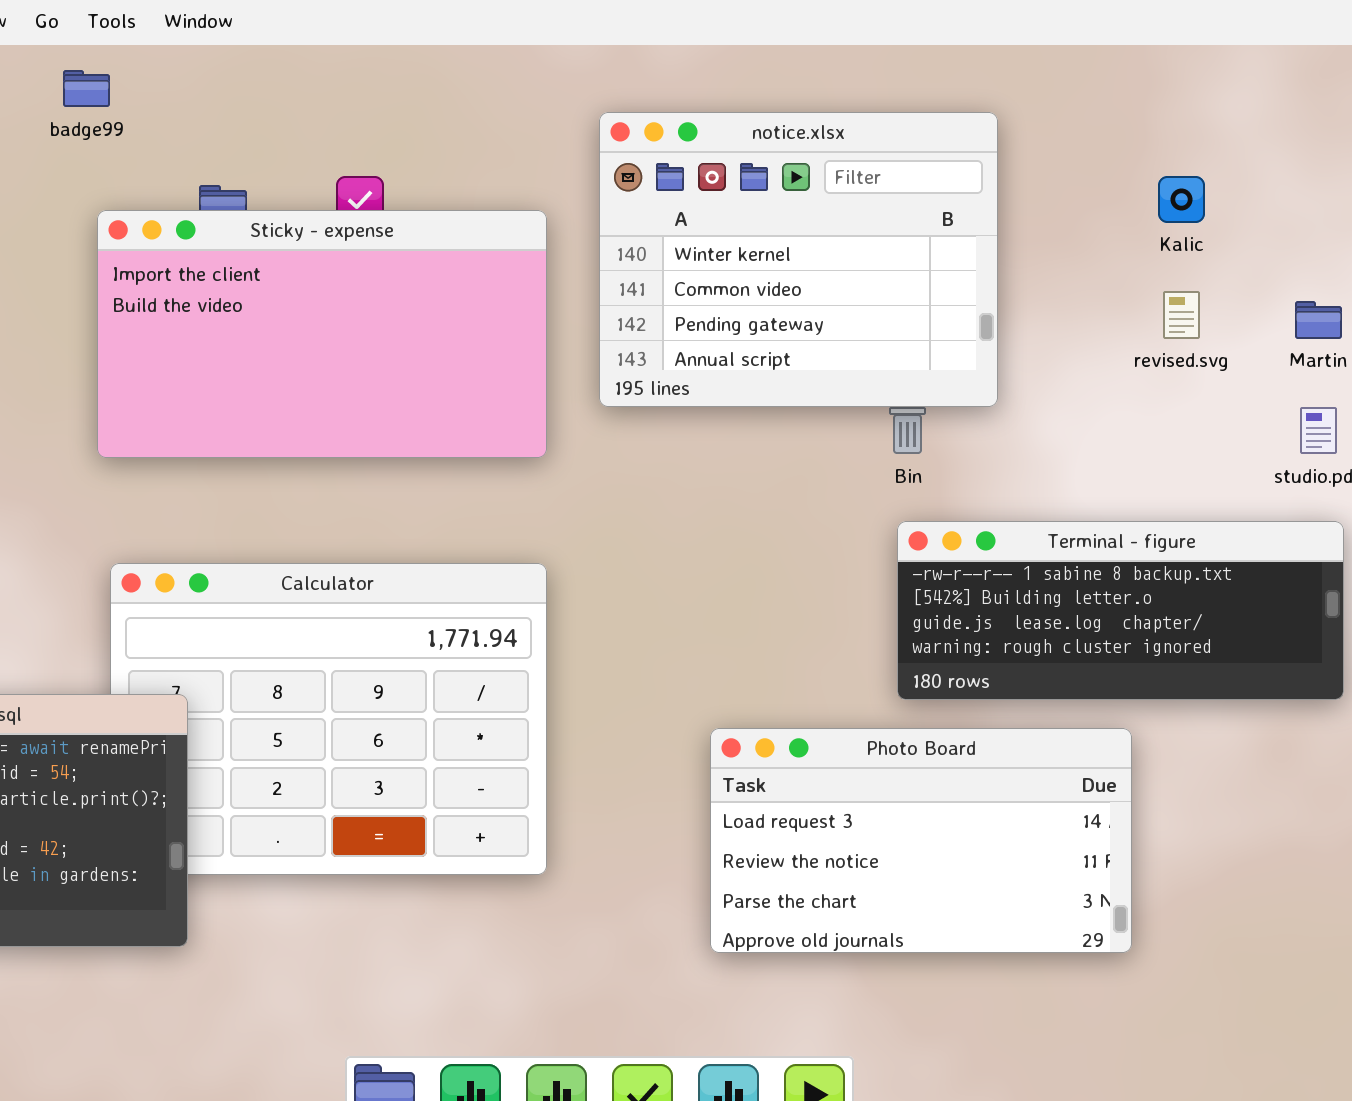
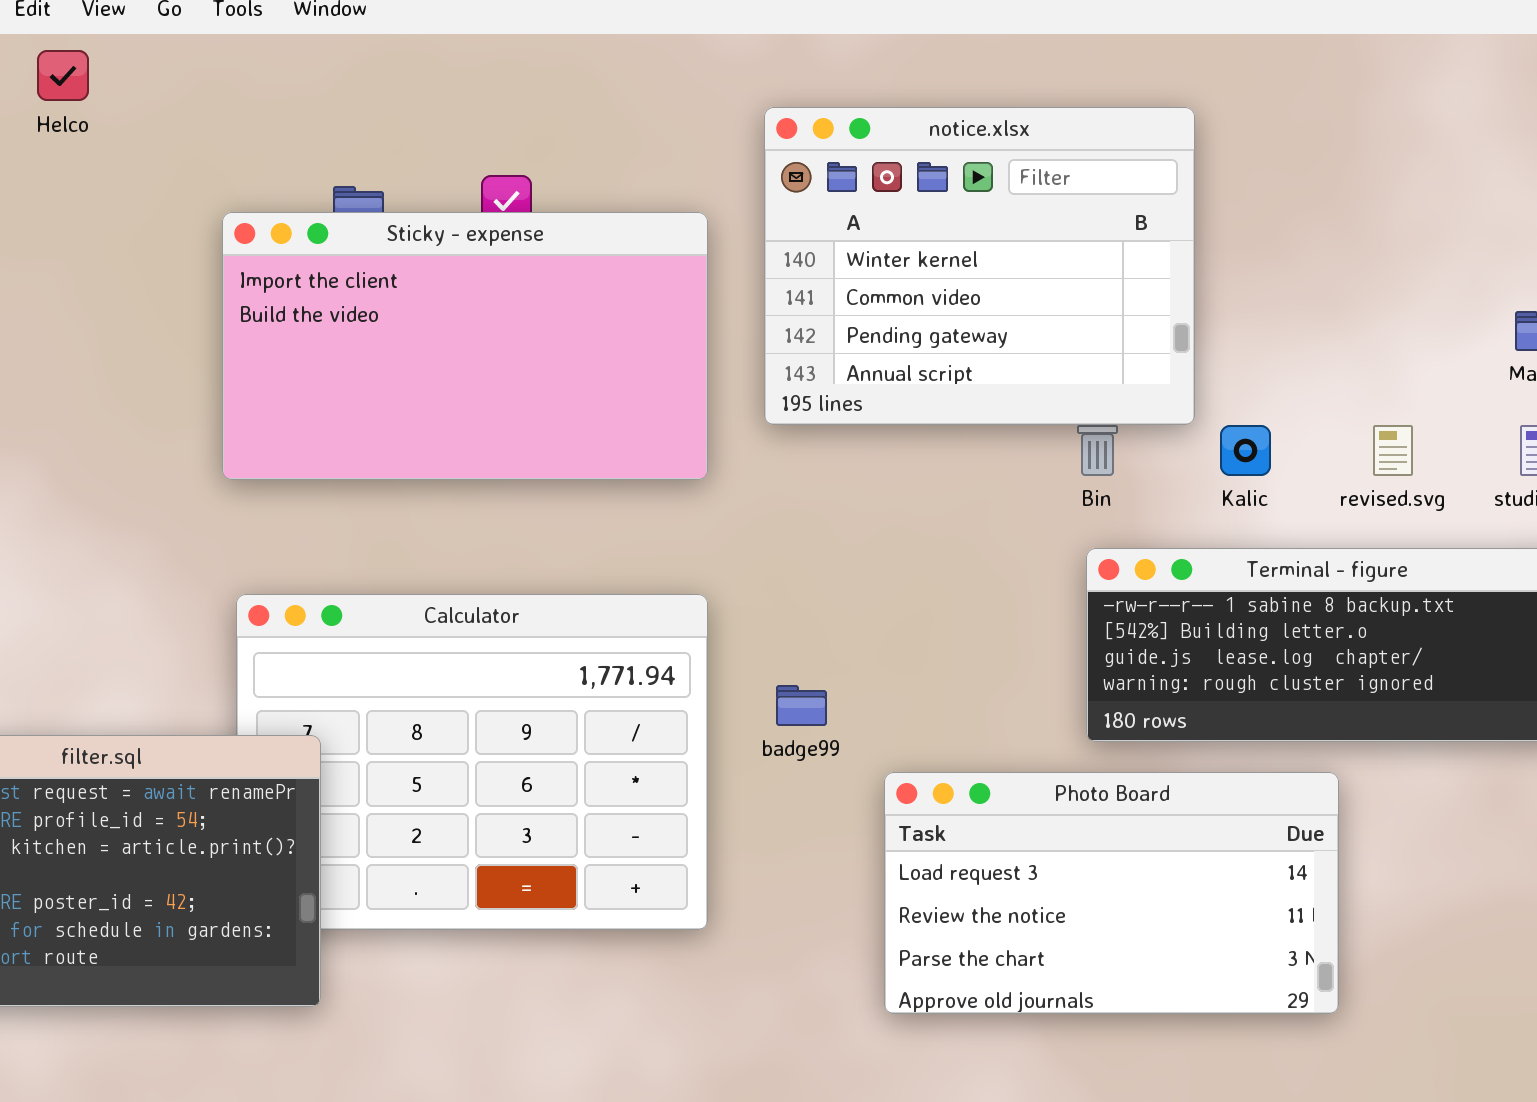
badge99: [63,70,110,107] -> [776,685,827,726], moved
Kalic: [1158,176,1205,223] -> [1220,425,1271,476], moved
revised.svg: [1163,291,1200,339] -> [1373,425,1413,476], moved

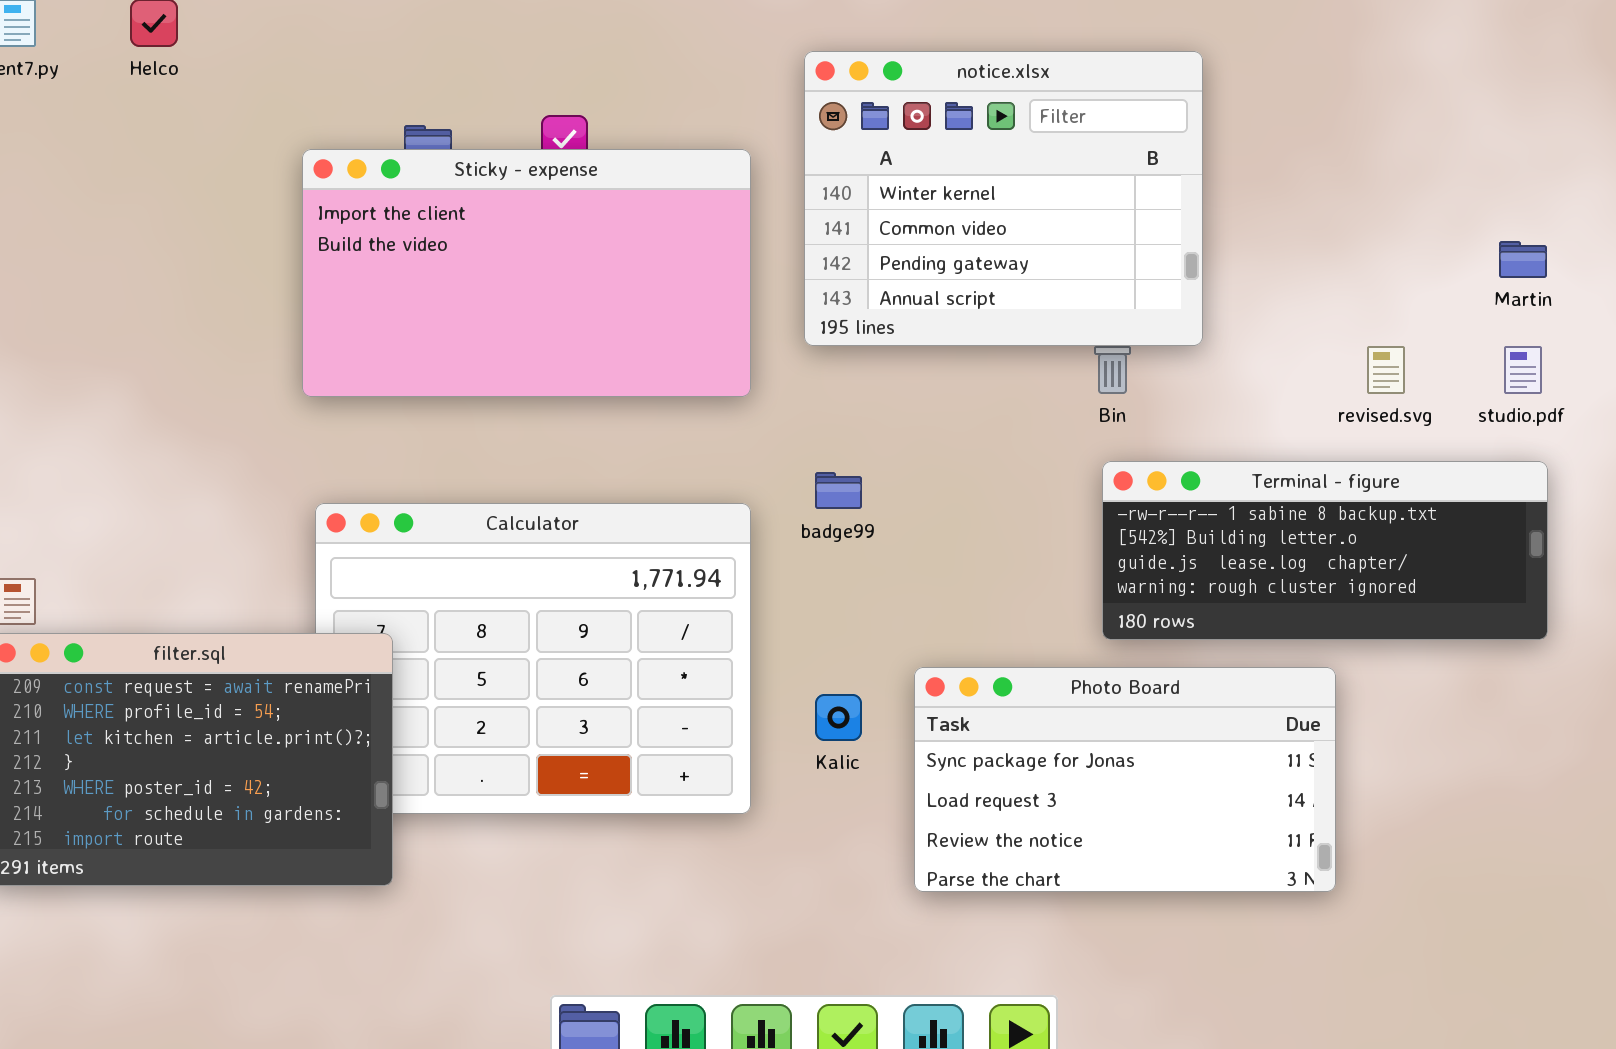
Kalic: [1220,425,1271,476] -> [815,694,862,741], moved
badge99: [776,685,827,726] -> [815,472,862,509], moved
Photo Board: [884,772,1339,1014] -> [914,667,1336,892], scrolled up 1 row

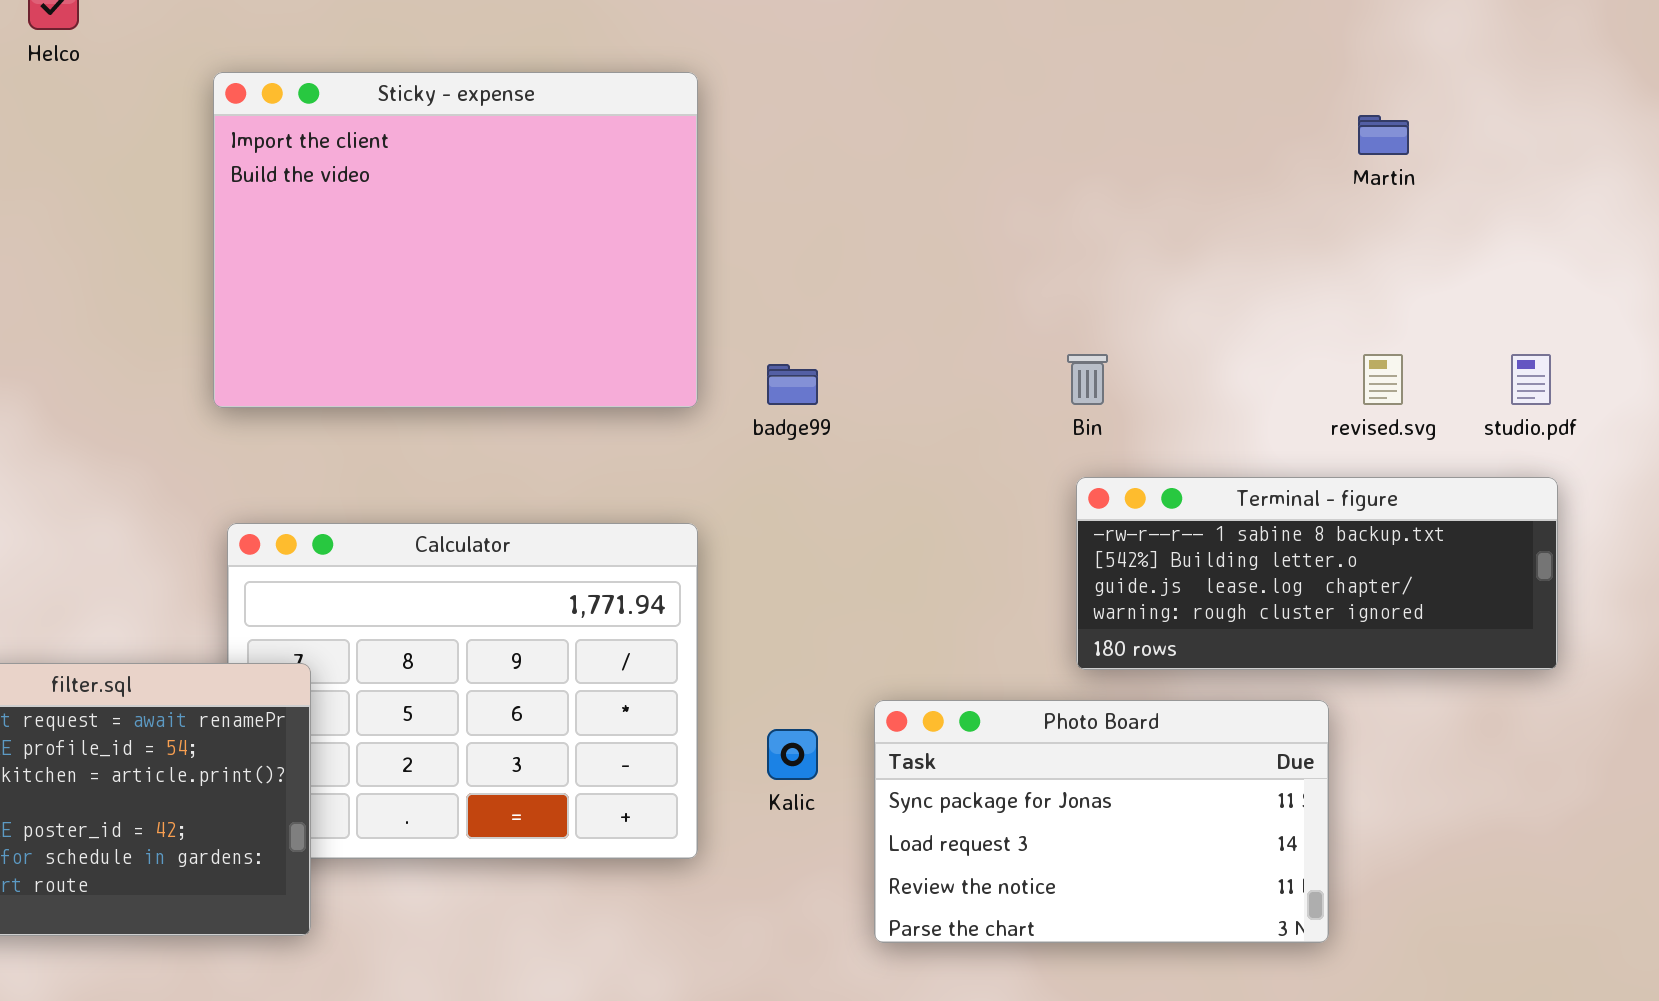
notice.xlsx: [804,51,1203,346] -> none, closed
Sticky - expense: [302,149,751,397] -> [213,72,698,408], resized
Martin: [1499,241,1547,278] -> [1358,115,1409,155], moved
badge99: [815,472,862,509] -> [767,364,818,405], moved

